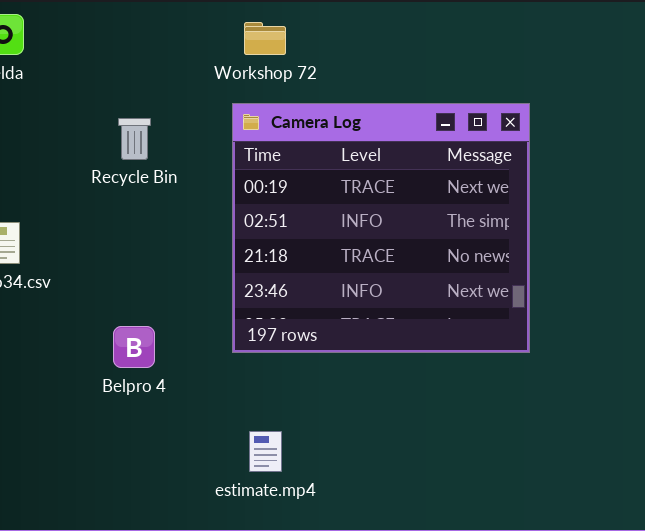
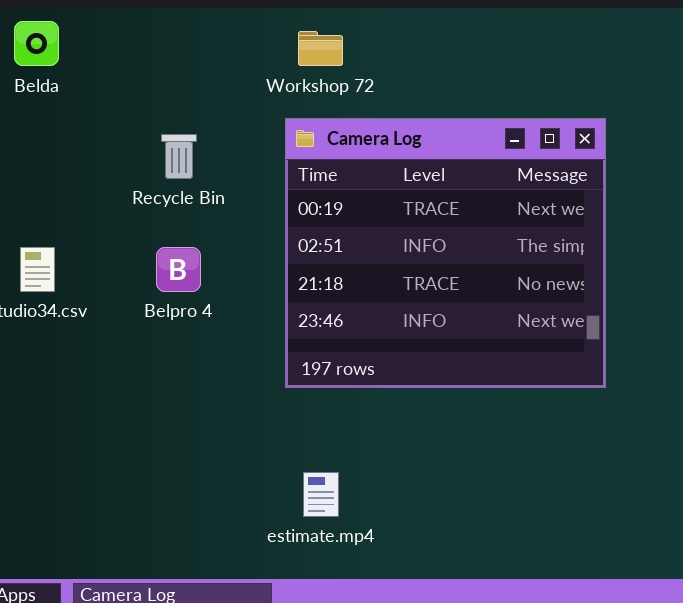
Belpro 4: [113,326,155,368] -> [156,247,201,292], moved

